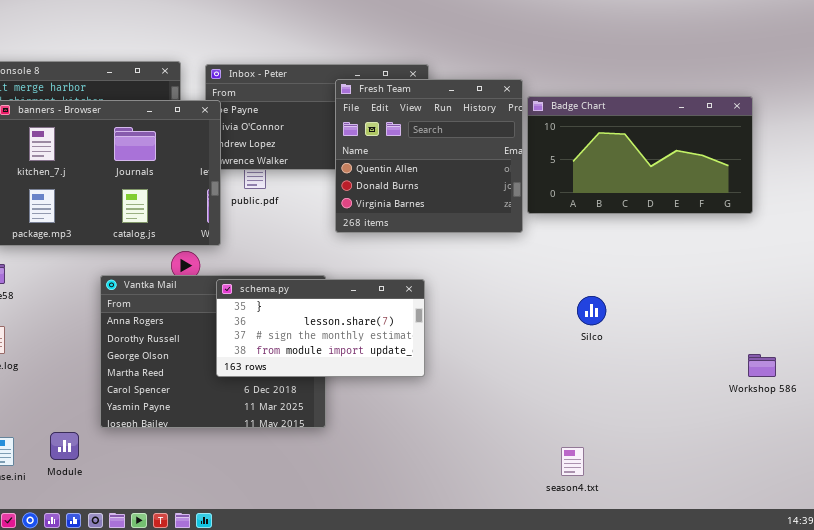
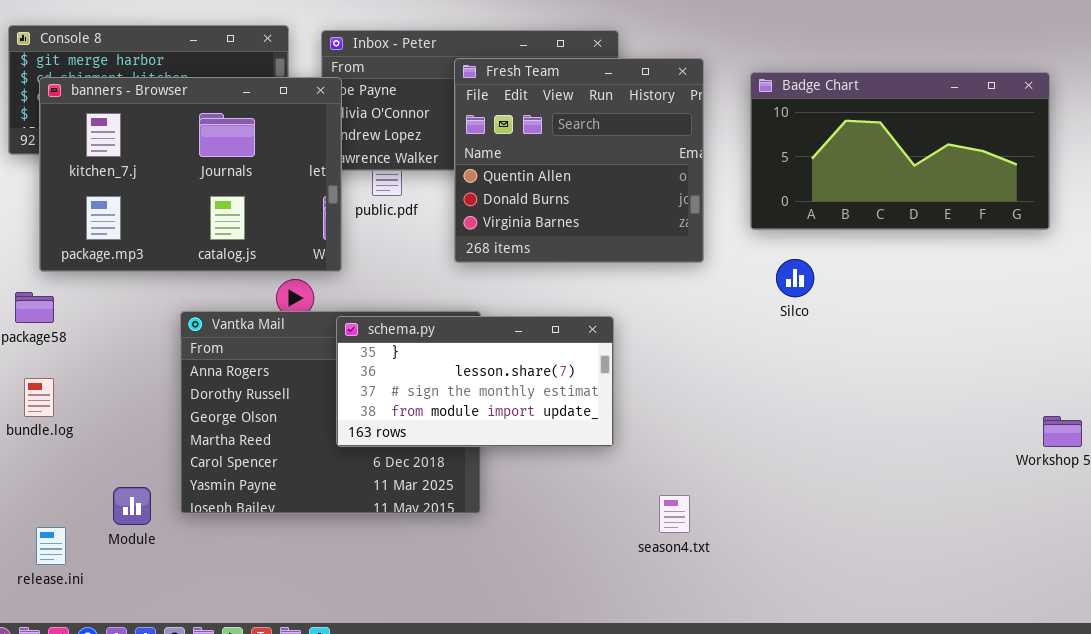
Fresh Team: [335,79,523,233] -> [454,58,704,263], moved
Silco: [577,296,606,325] -> [776,259,814,297], moved
Module: [50,432,79,460] -> [113,487,151,525], moved
season4.txt: [561,447,584,476] -> [659,495,690,533], moved

